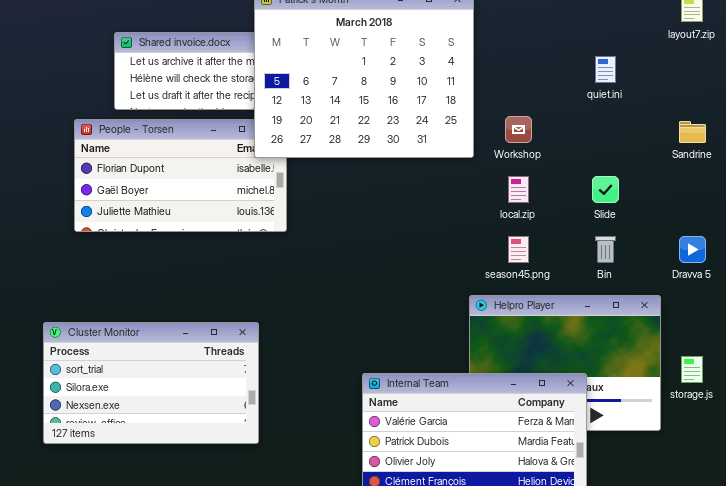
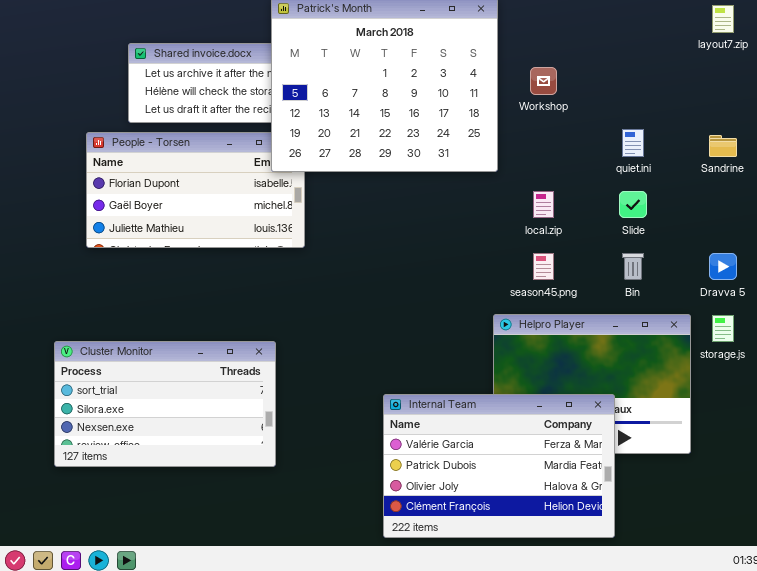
quiet.ini: [595,56,616,83] -> [622,129,644,157], moved
Workshop: [505,116,532,143] -> [530,67,557,95], moved
storage.js: [681,356,703,383] -> [712,315,734,342], moved

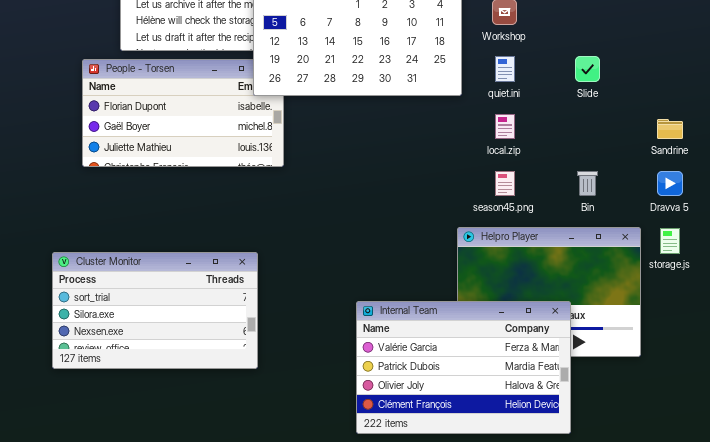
quiet.ini: [622,129,644,157] -> [495,56,515,82], moved
Sandrine: [709,135,737,157] -> [657,119,683,139], moved
Slide: [619,191,647,218] -> [575,56,600,82], moved

